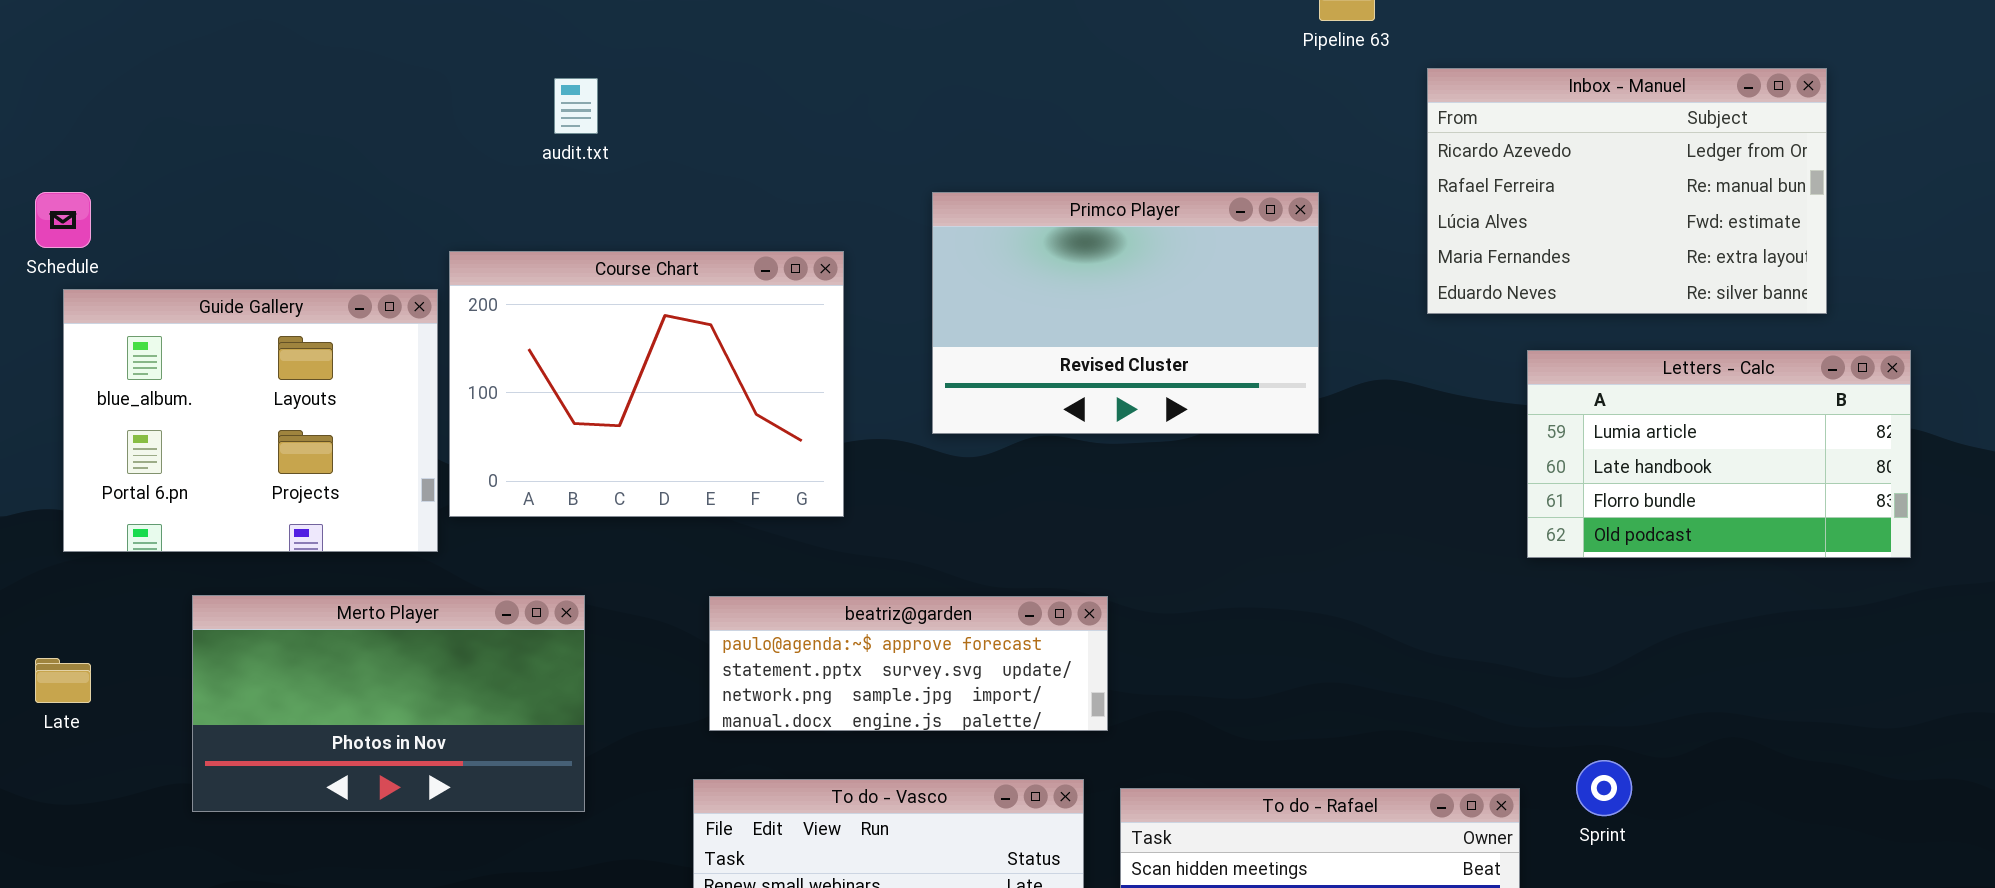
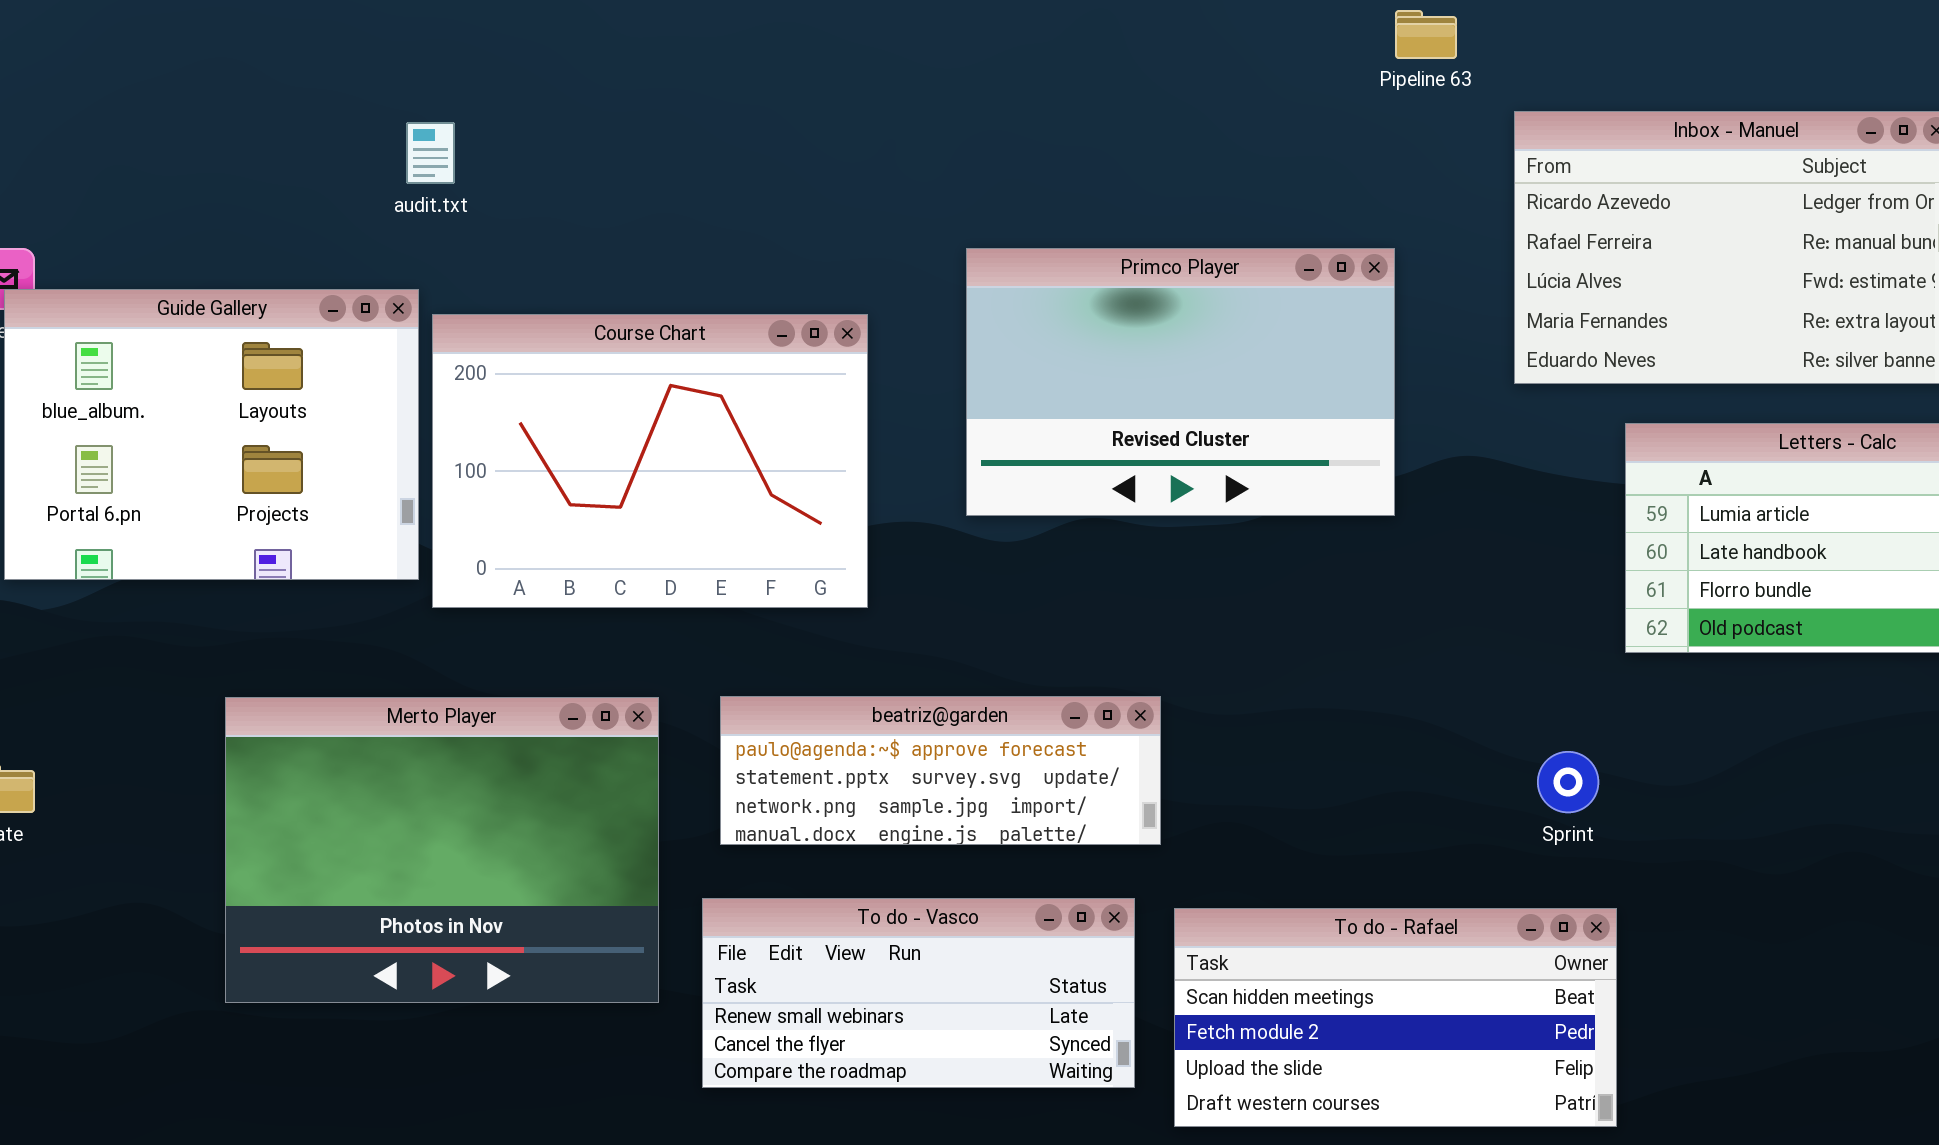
audit.txt: [554,78,598,134] -> [406,122,455,184], moved
Guide Gallery: [63,289,438,552] -> [4,289,419,580], moved
Merto Player: [192,595,585,812] -> [225,697,659,1003], moved, resized
Sprint: [1576,760,1632,816] -> [1537,751,1599,813], moved

